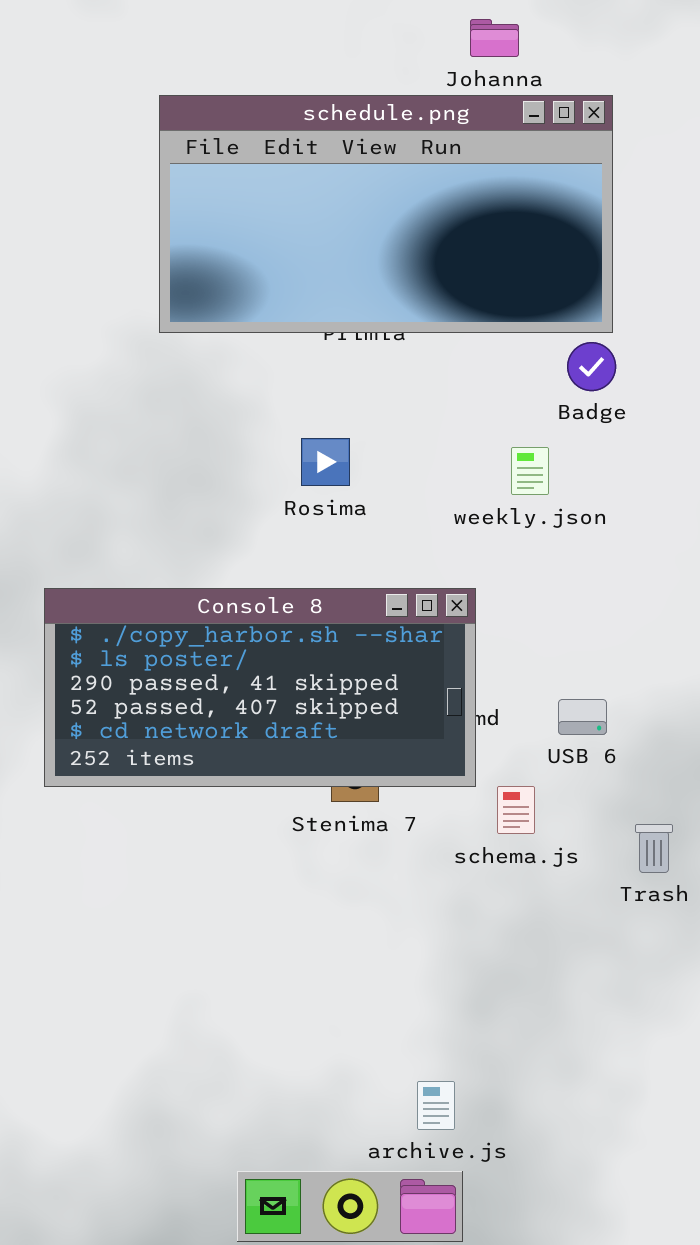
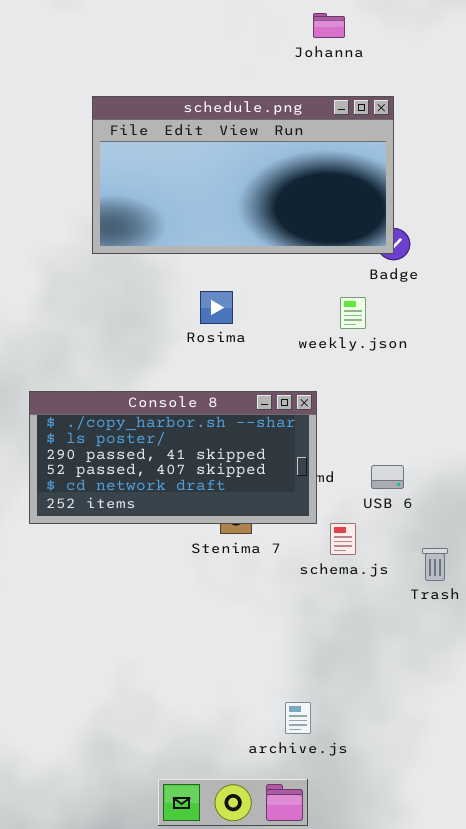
schedule.png: [159,95,613,333] -> [92,96,394,254], moved
archive.js: [417,1081,455,1130] -> [285,702,311,734], moved

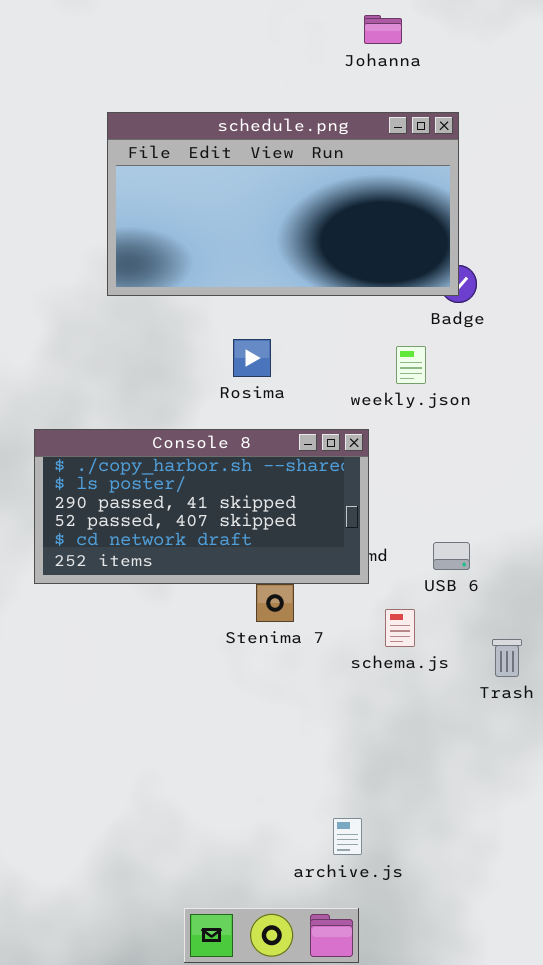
Console 8: [29,391,317,524] -> [34,429,369,584], moved

